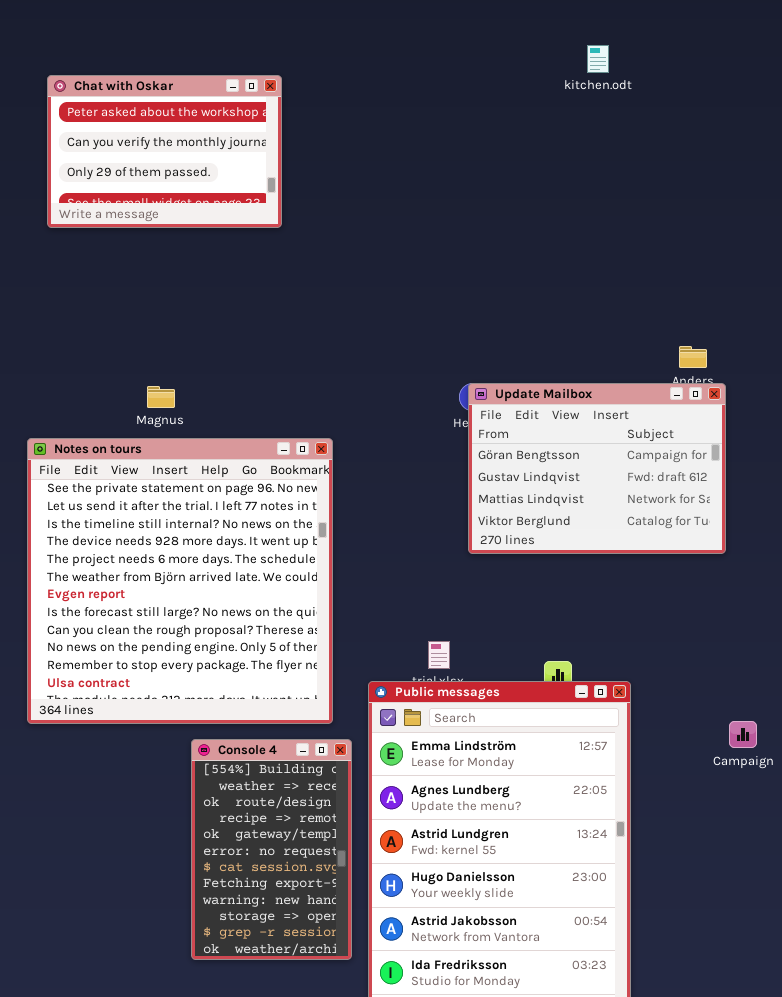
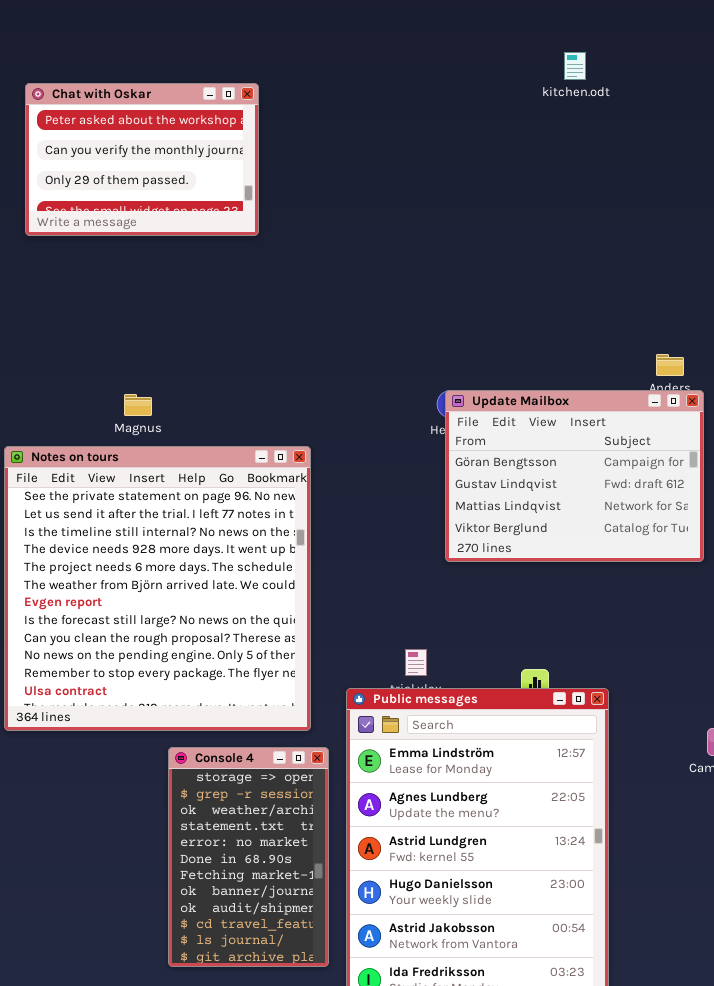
Console 4: [191,739,352,960] -> [168,747,329,967], scrolled down 9 rows

